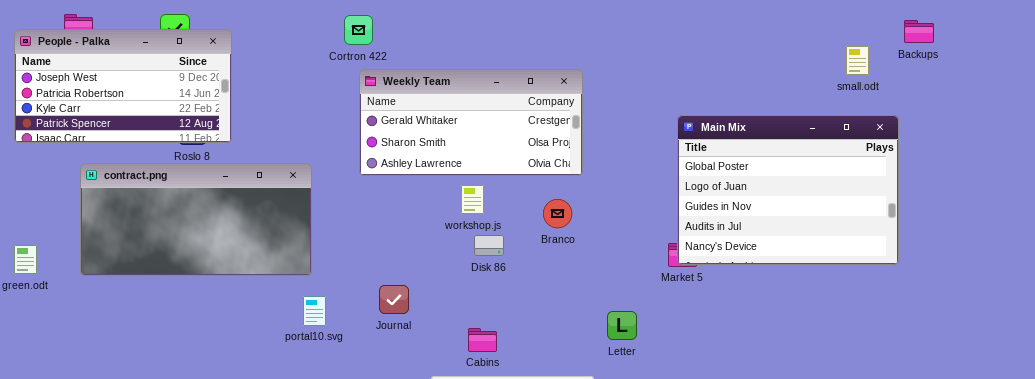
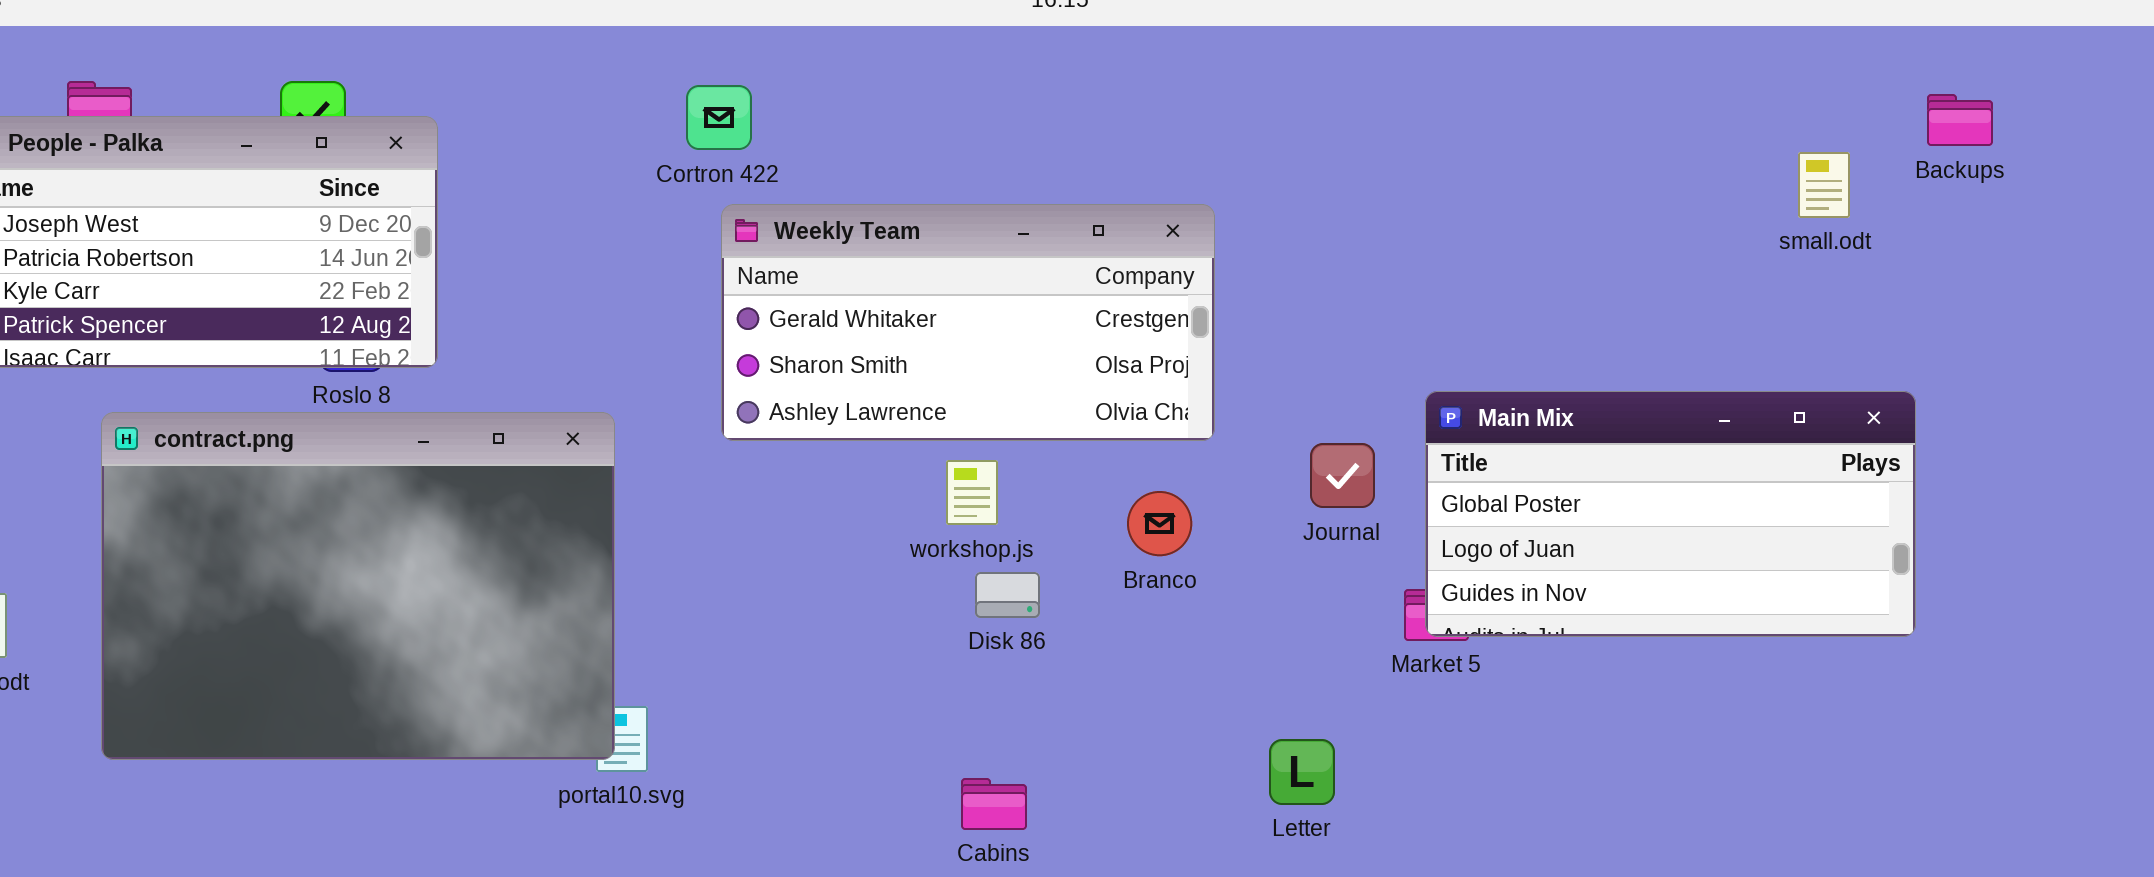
Main Mix: [677,115,899,265] -> [1425,391,1916,637], resized
contract.png: [80,163,312,276] -> [101,412,615,760], resized
Journal: [379,285,409,314] -> [1310,443,1375,508], moved

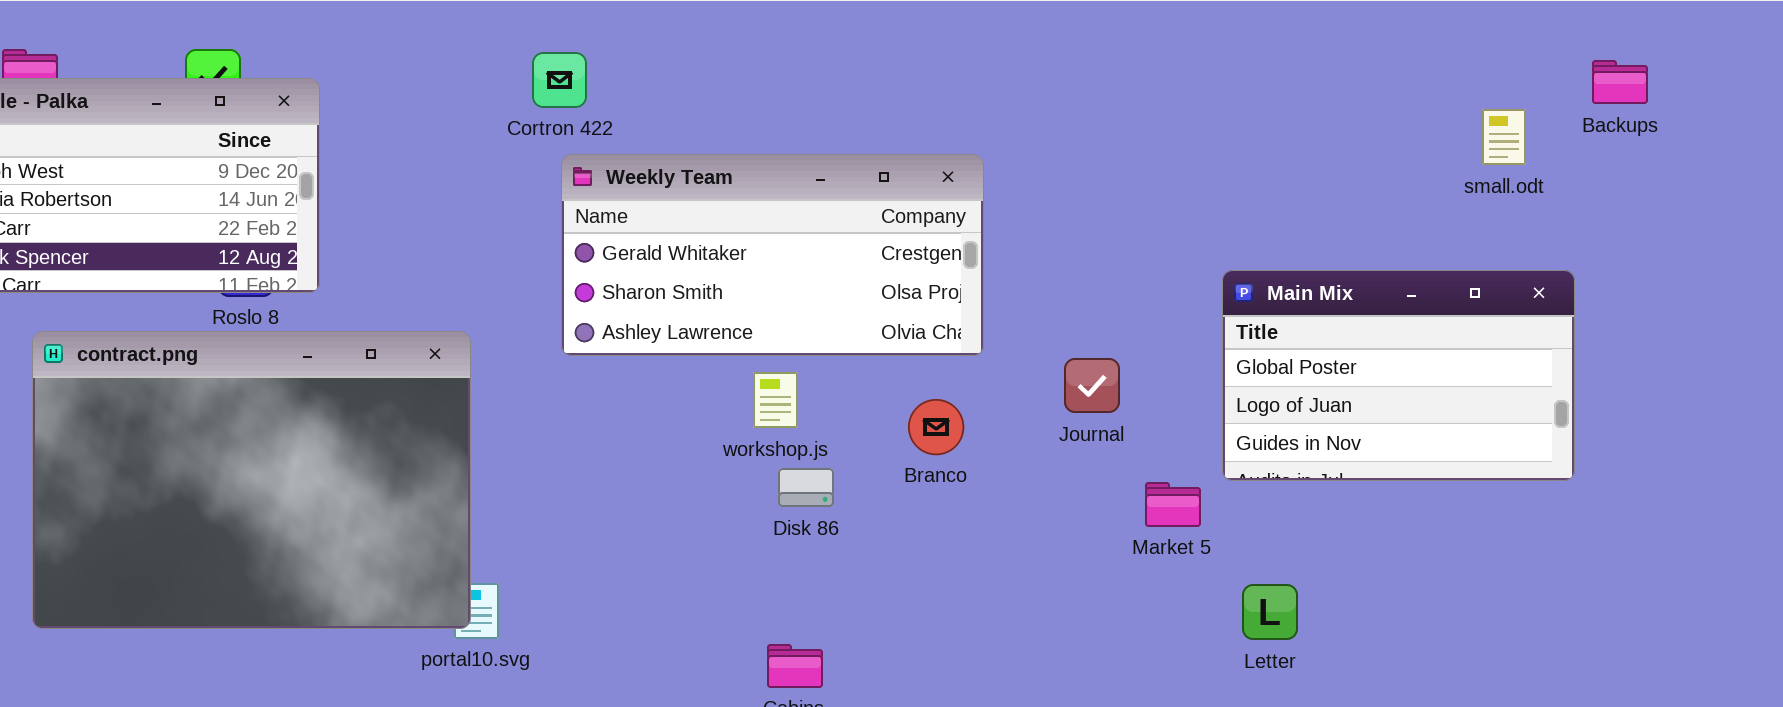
Main Mix: [1425,391,1916,637] -> [1222,270,1575,481], moved, resized
Letter: [1269,739,1335,805] -> [1242,584,1298,640], moved

